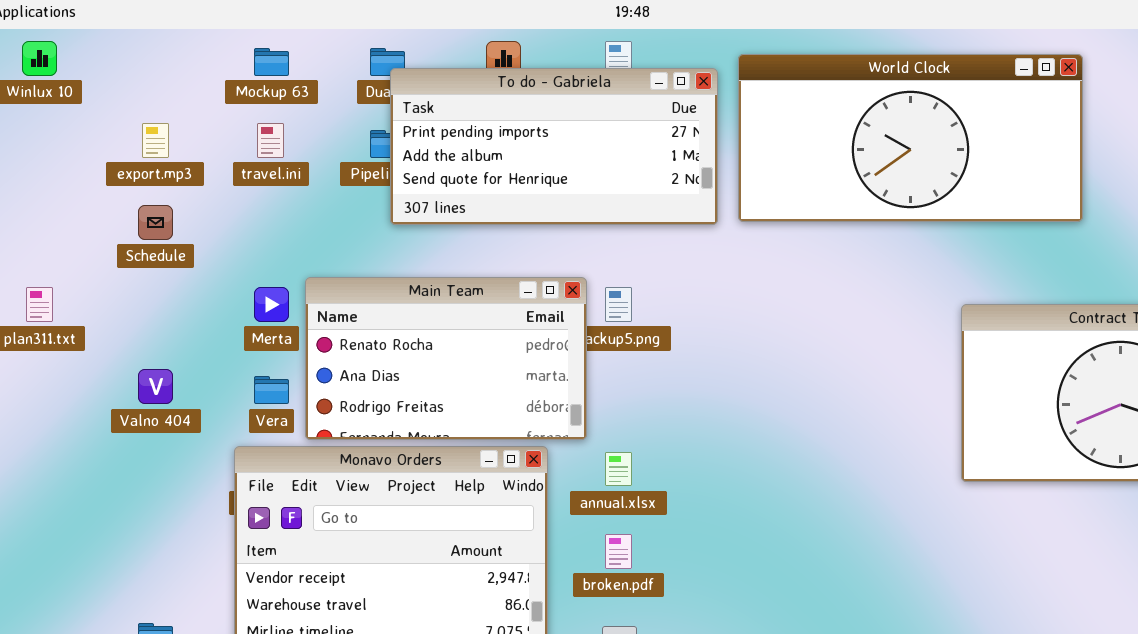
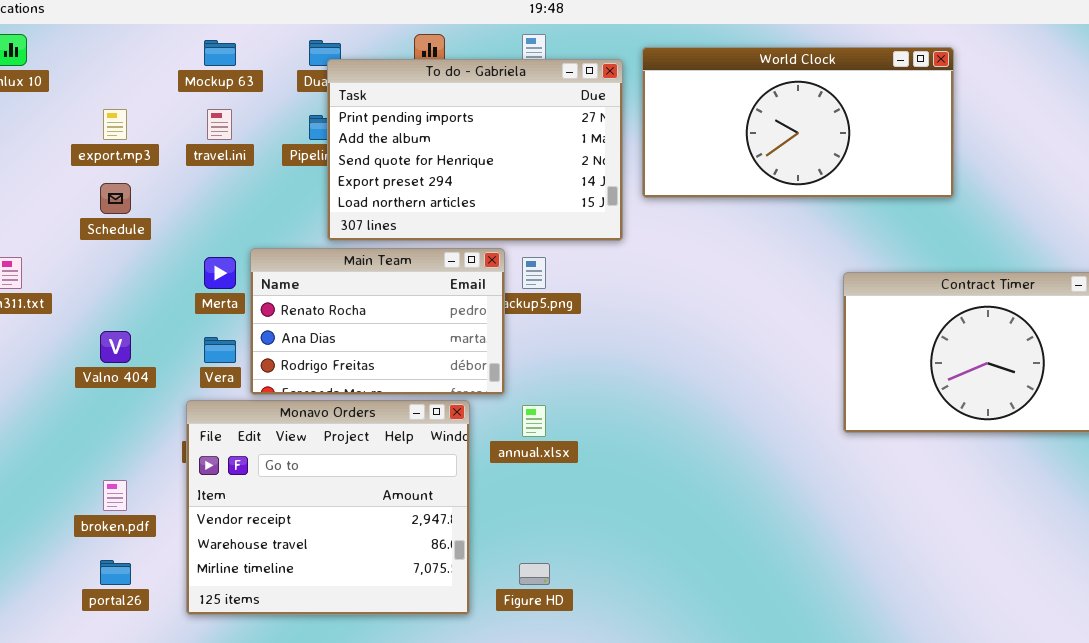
To do - Gabriela: [390,68,718,225] -> [327,59,623,241], resized
broken.pdf: [605,534,632,569] -> [103,480,127,511], moved

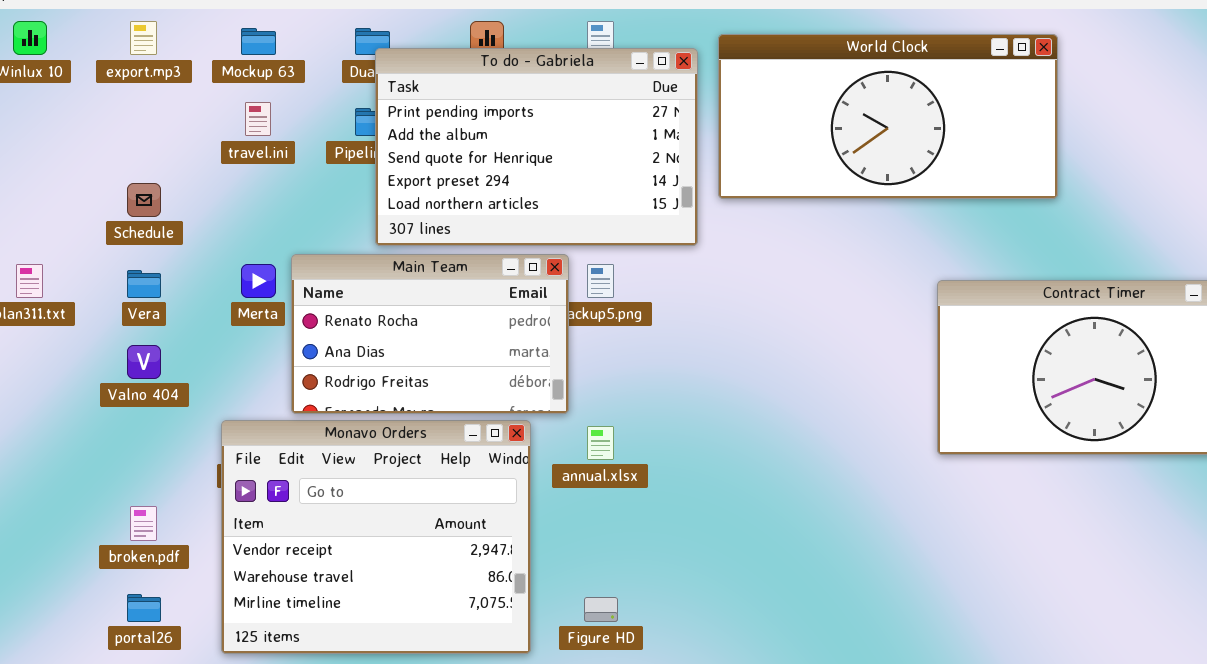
export.mp3: [103,109,127,140] -> [130,21,157,55], moved
Vera: [204,337,236,363] -> [127,270,161,298], moved

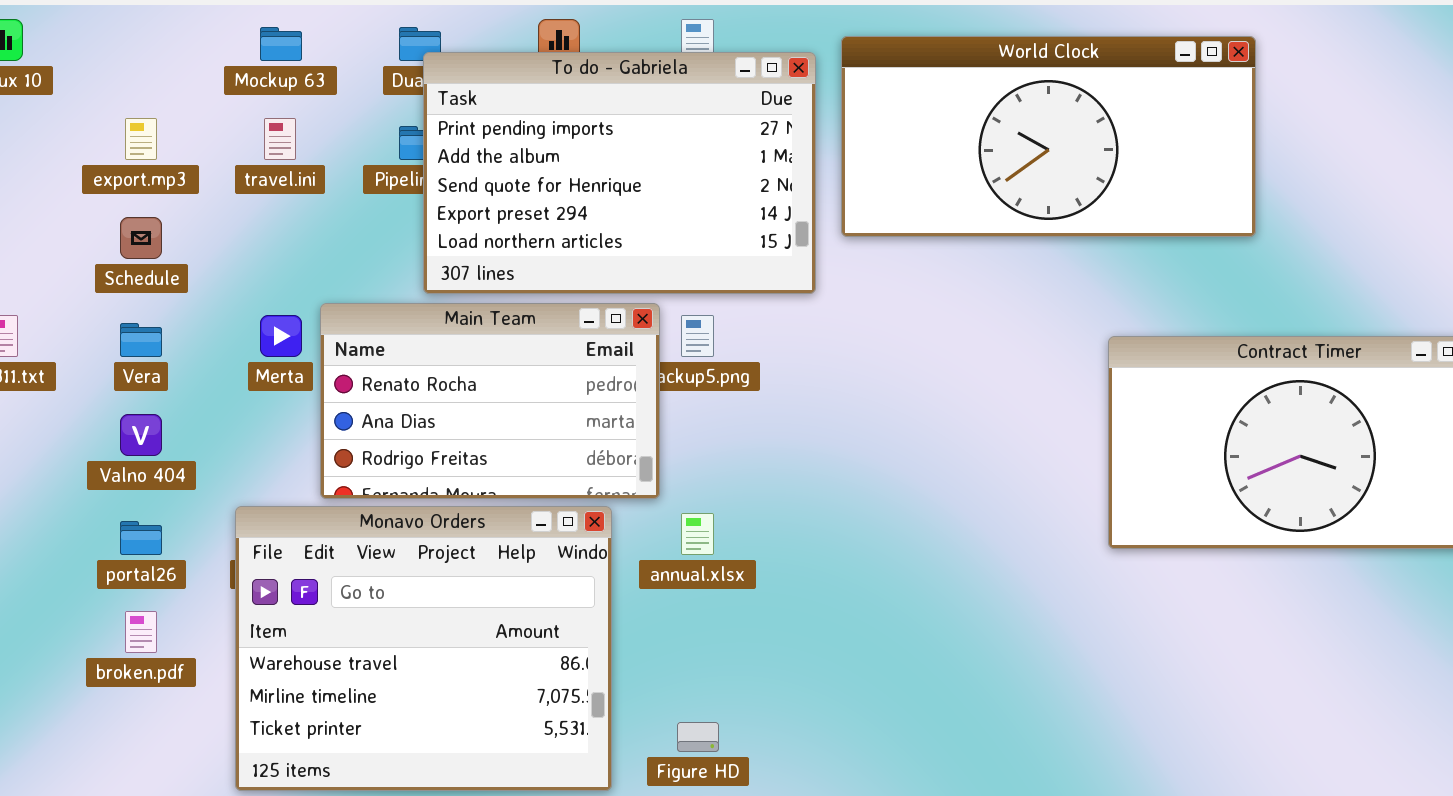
export.mp3: [130,21,157,55] -> [125,118,157,160], moved
Monavo Orders: [221,420,531,654] -> [235,506,612,791], scrolled down 1 row
portal26: [127,594,161,622] -> [120,521,162,555], moved

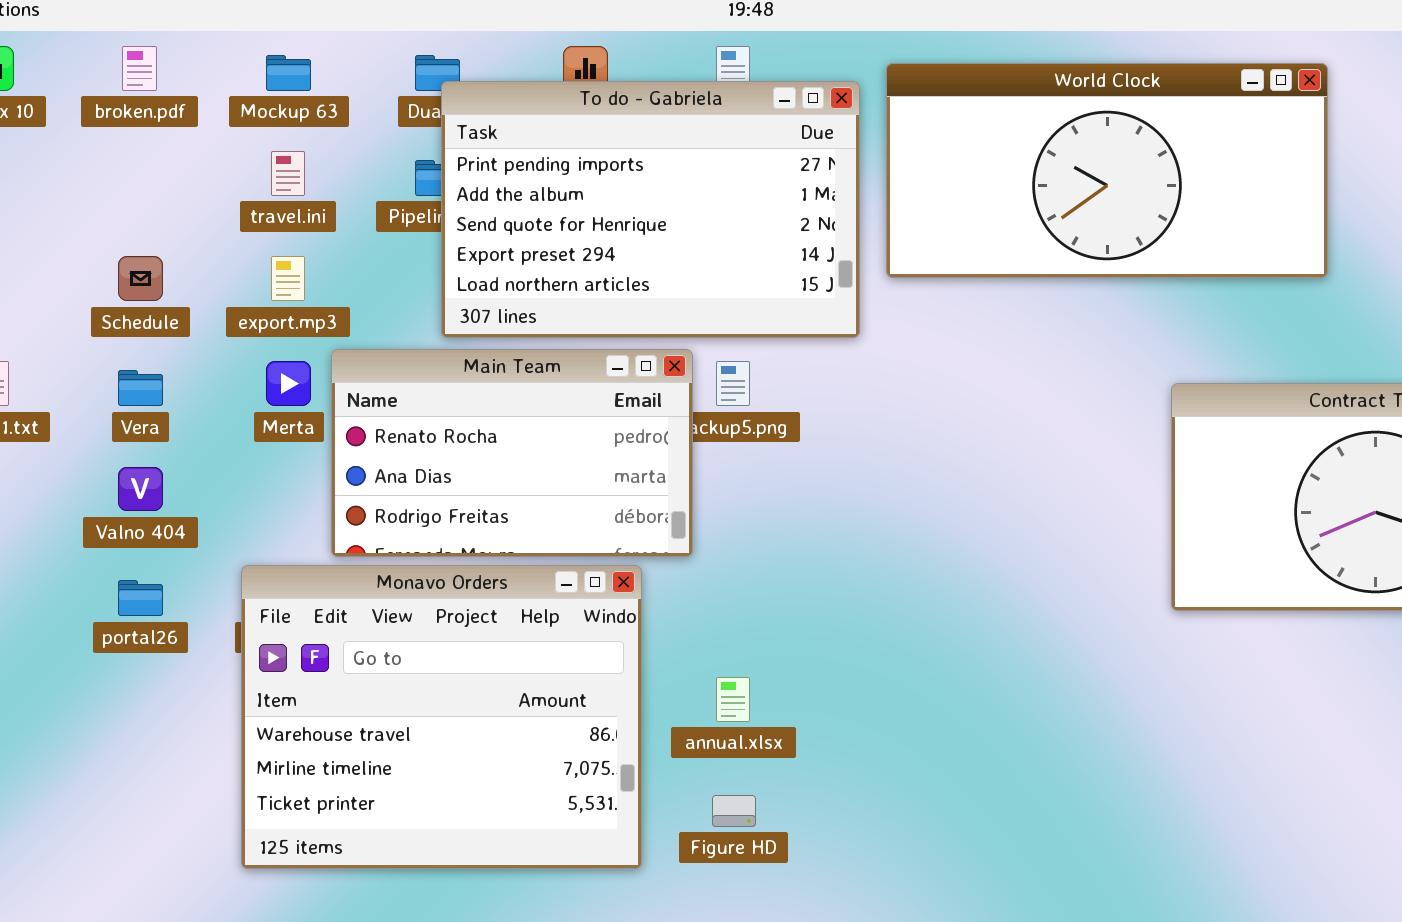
export.mp3: [125,118,157,160] -> [271,256,305,301], moved
annual.xlsx: [681,513,714,555] -> [716,677,750,722], moved
broken.pdf: [125,611,157,653] -> [122,46,157,91], moved

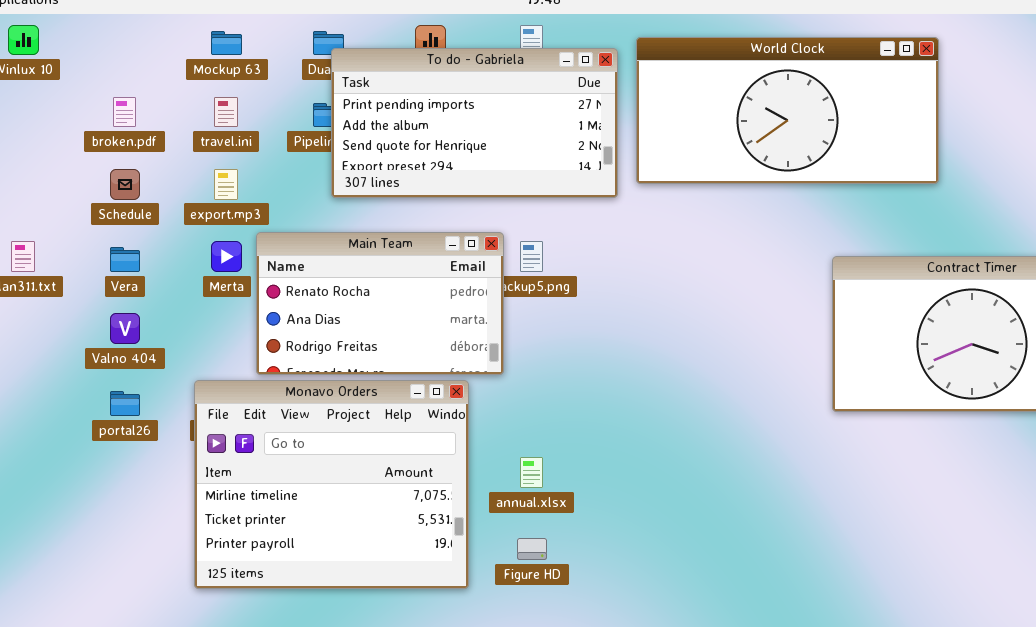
broken.pdf: [122,46,157,91] -> [113,97,136,127], moved
To do - Gabriela: [441,81,860,338] -> [331,48,618,198], resized
Monavo Orders: [241,565,642,869] -> [194,380,469,589], scrolled down 1 row

